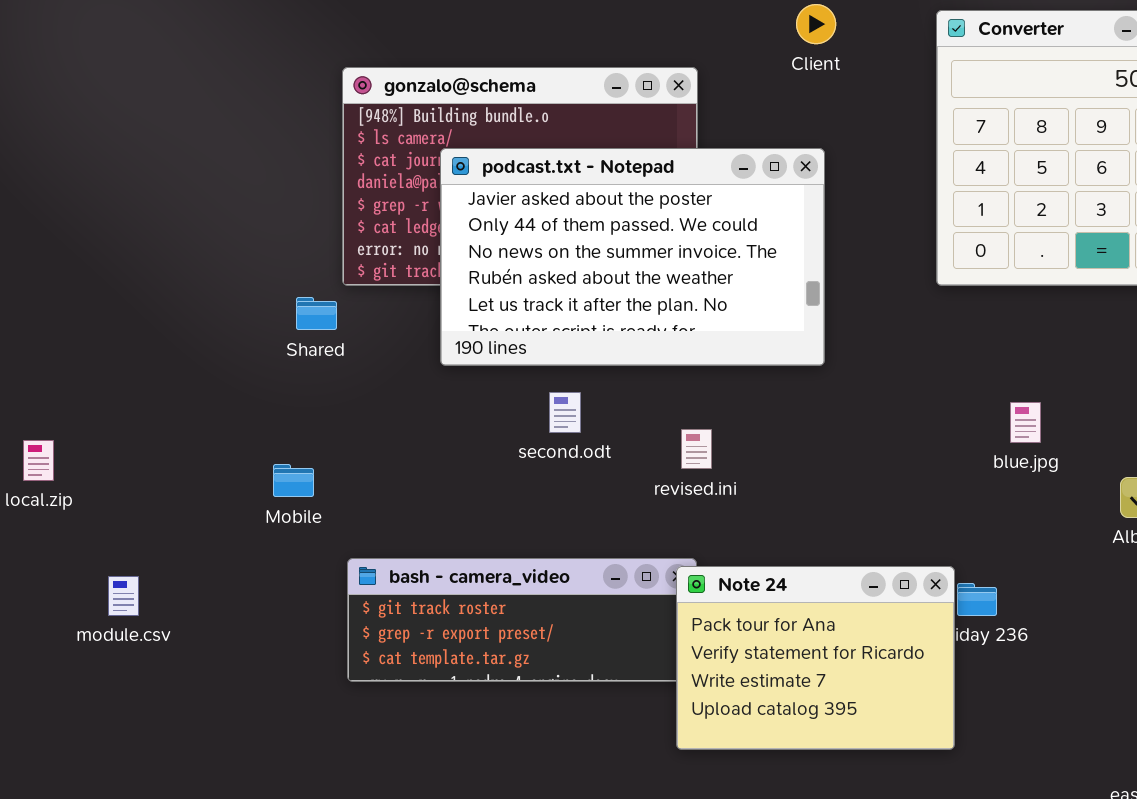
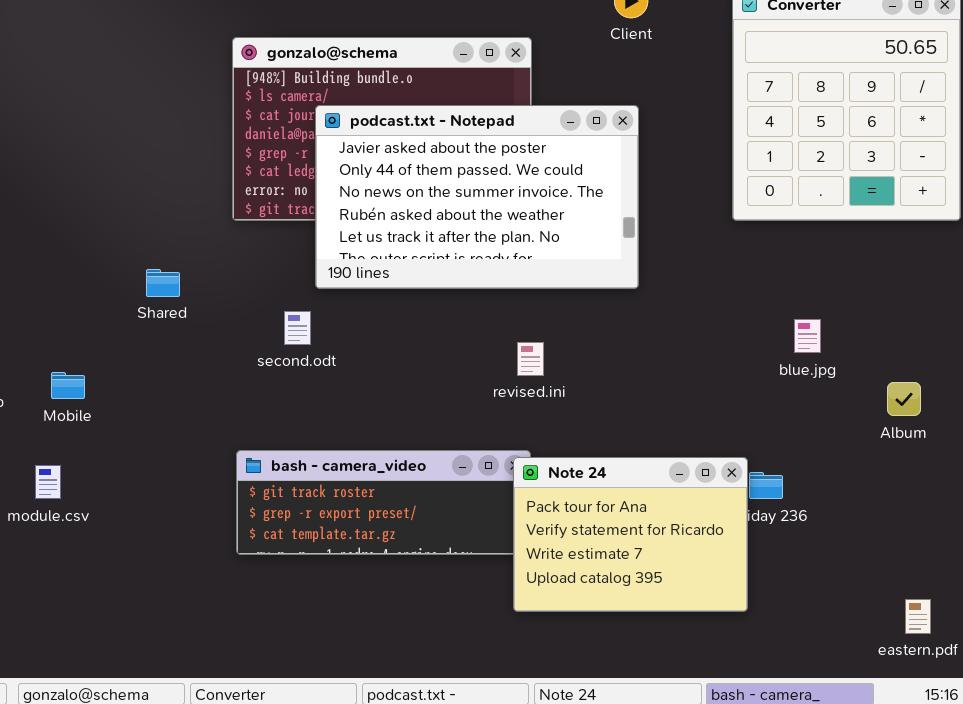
Shared: [296,297,337,330] -> [146,269,180,297], moved
second.odt: [549,392,581,433] -> [284,311,311,345], moved
Mobile: [273,464,314,497] -> [51,372,85,399], moved

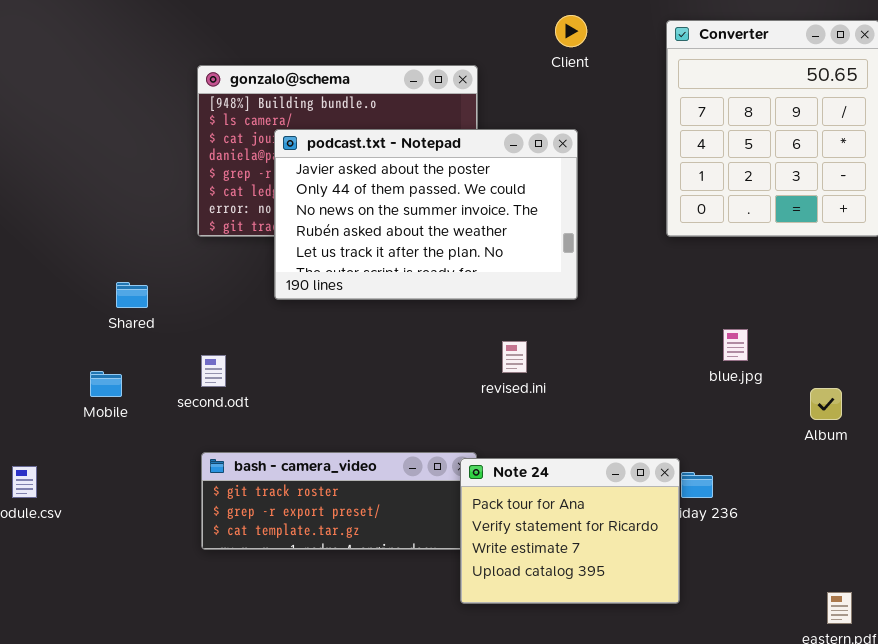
second.odt: [284,311,311,345] -> [201,355,226,387], moved
revised.ini: [517,342,544,376] -> [502,341,527,373], moved
Mobile: [51,372,85,399] -> [90,371,122,397], moved

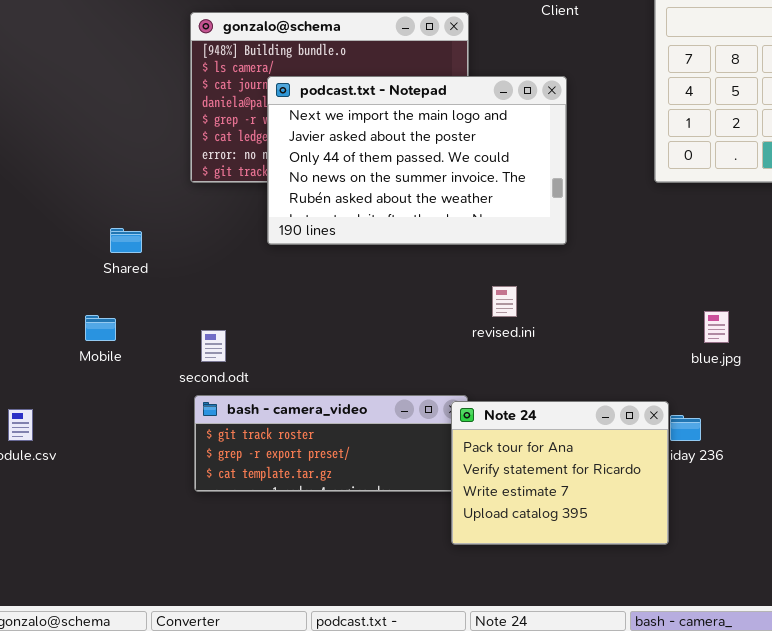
podcast.txt - Notepad: [274,129,578,300] -> [267,76,567,245], scrolled up 1 row
blue.jpg: [723,329,748,361] -> [704,311,729,343], moved
second.odt: [201,355,226,387] -> [201,330,226,362], moved

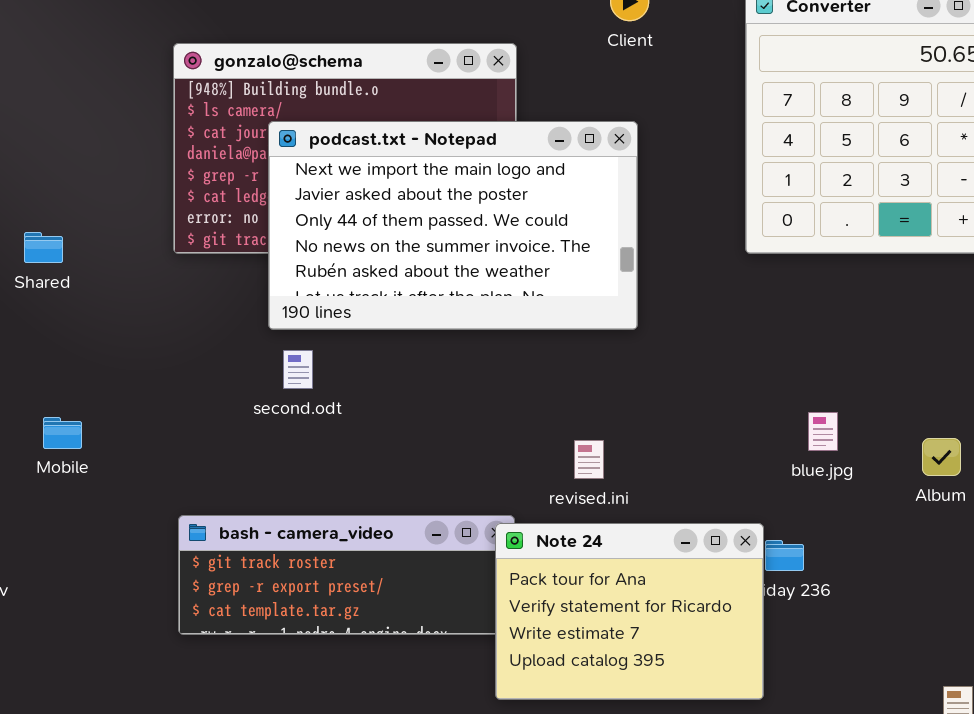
Shared: [110,228,142,253] -> [24,232,63,263], moved
revised.ini: [492,286,517,317] -> [574,440,604,479], moved
second.odt: [201,330,226,362] -> [283,350,313,389], moved

